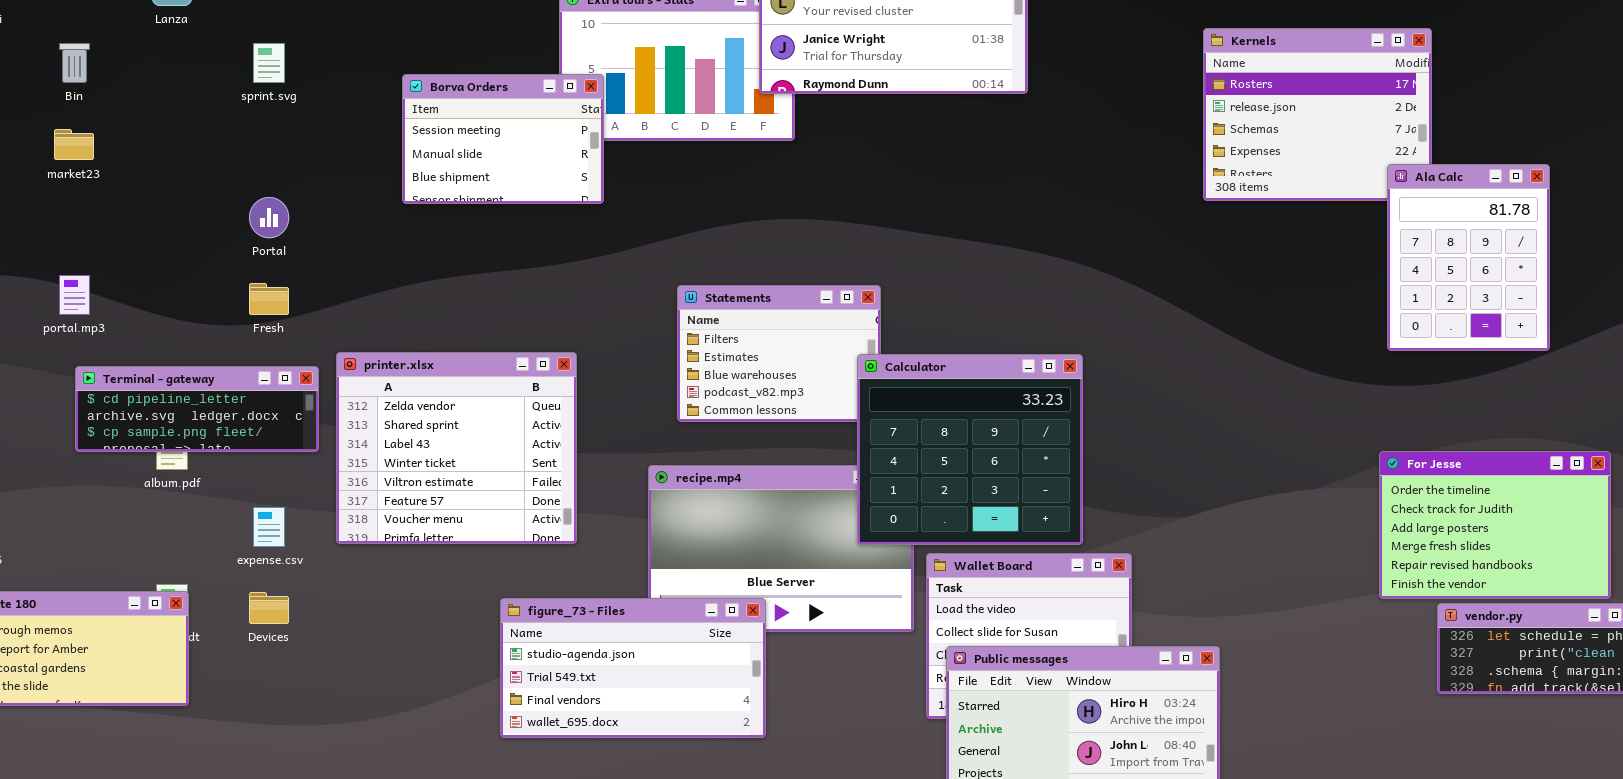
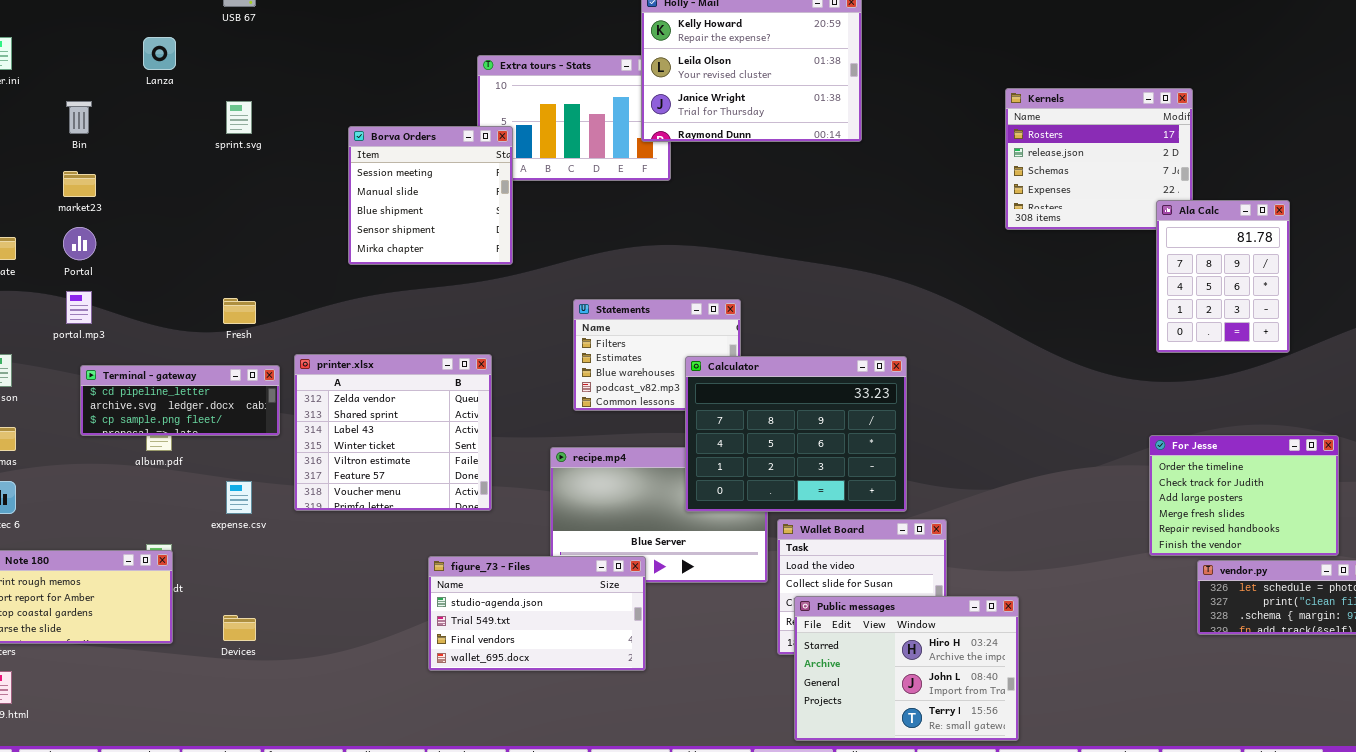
Borva Orders: [402,74,604,204] -> [348,126,513,265], resized
Portal: [249,197,289,238] -> [63,227,96,260], moved
Calculator: [857,354,1083,545] -> [685,356,907,512], resized
Devices: [249,592,289,624] -> [223,615,256,641], moved

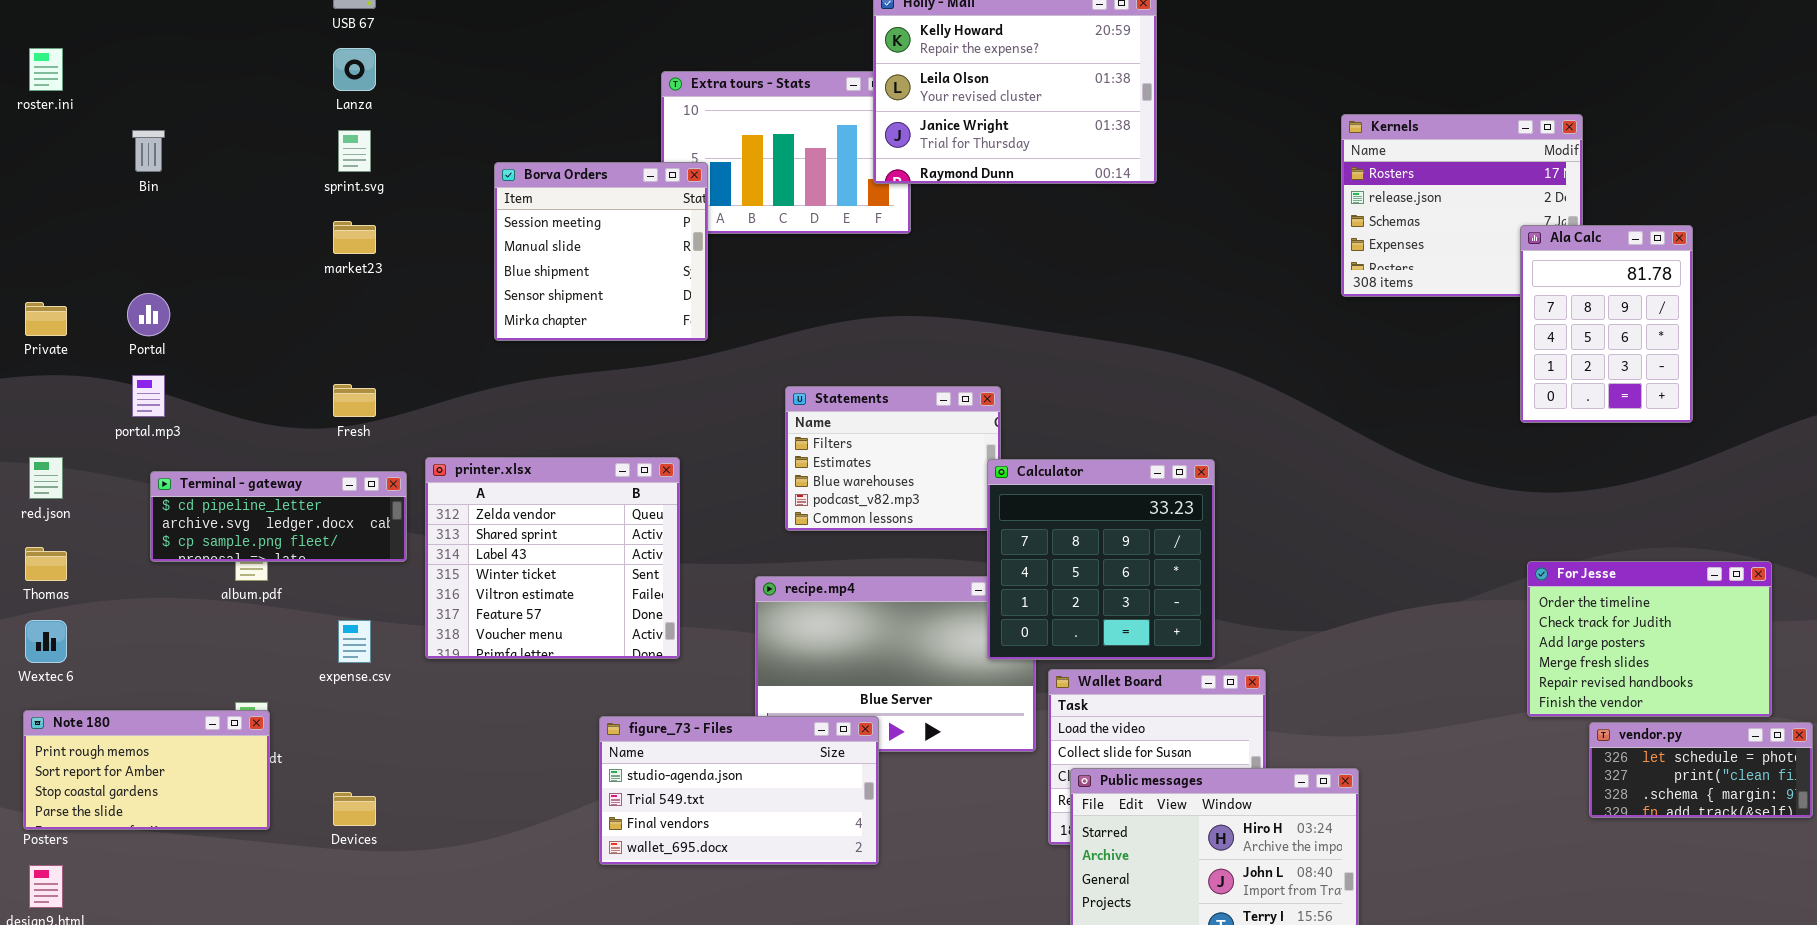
Lanza: [143,37,176,70] -> [333,48,376,91], moved
market23: [63,171,96,197] -> [333,221,376,254], moved
Ala Calc: [1156,200,1290,353] -> [1520,225,1693,423], moved
Calculator: [685,356,907,512] -> [987,459,1215,660], resized

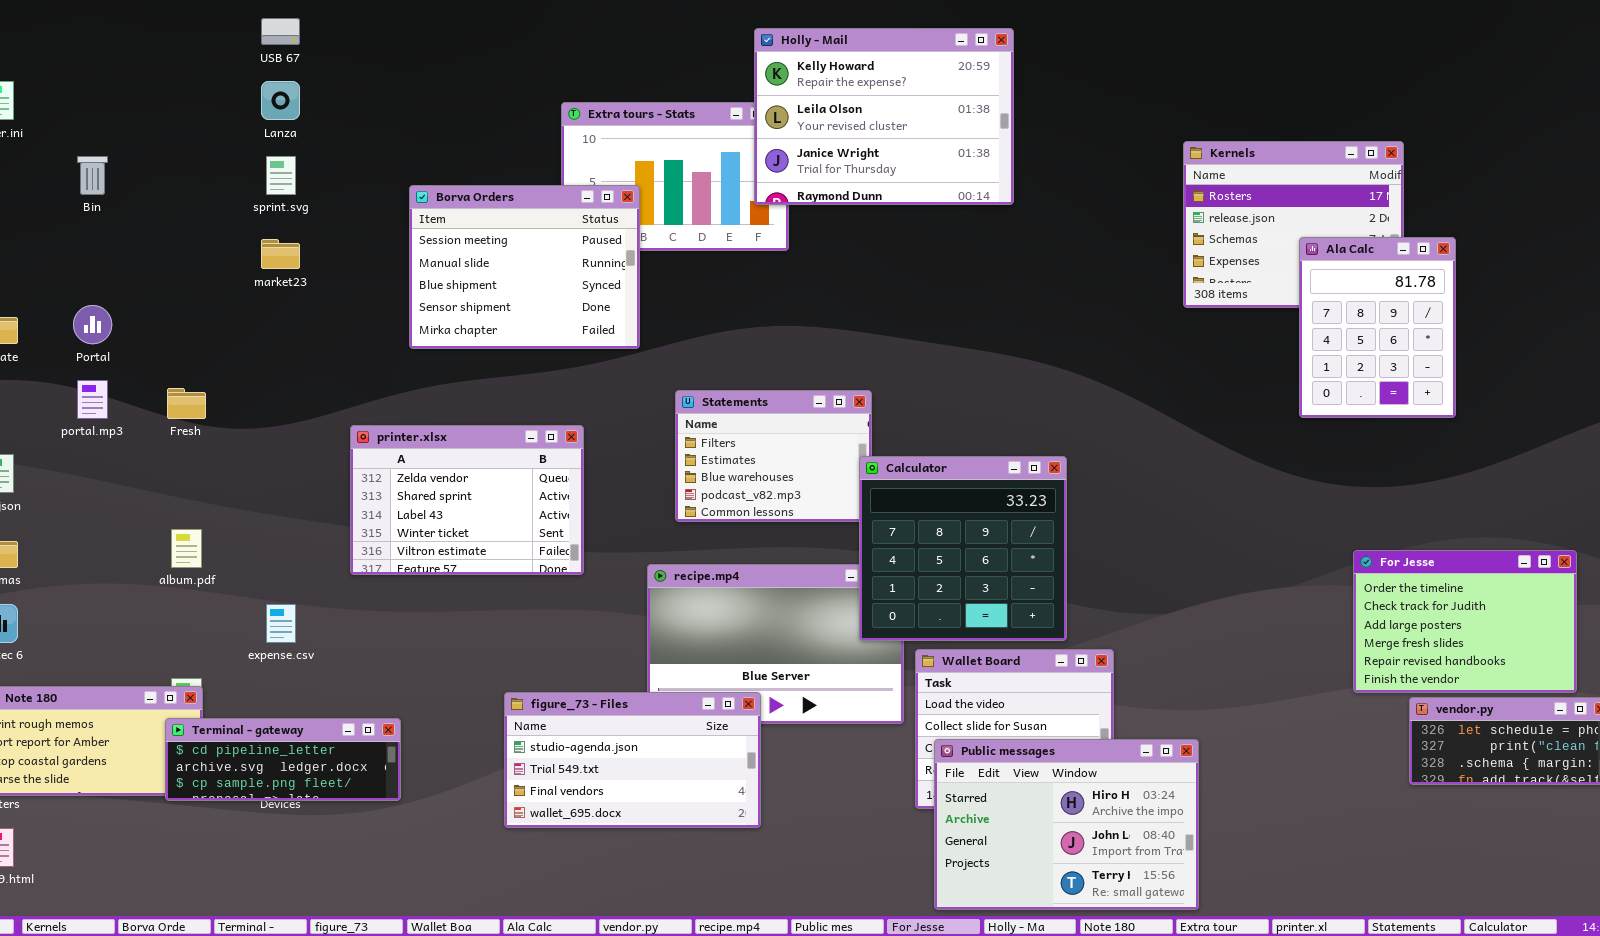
Borva Orders: [494,162,708,341] -> [409,185,640,349], resized
Ala Calc: [1520,225,1693,423] -> [1299,237,1456,418], moved
Fresh: [333,384,376,417] -> [167,388,206,419], moved
printer.xlsx: [425,457,680,659] -> [350,425,584,575], moved, resized
Terminal - gateway: [150,471,407,562] -> [165,718,401,801], moved

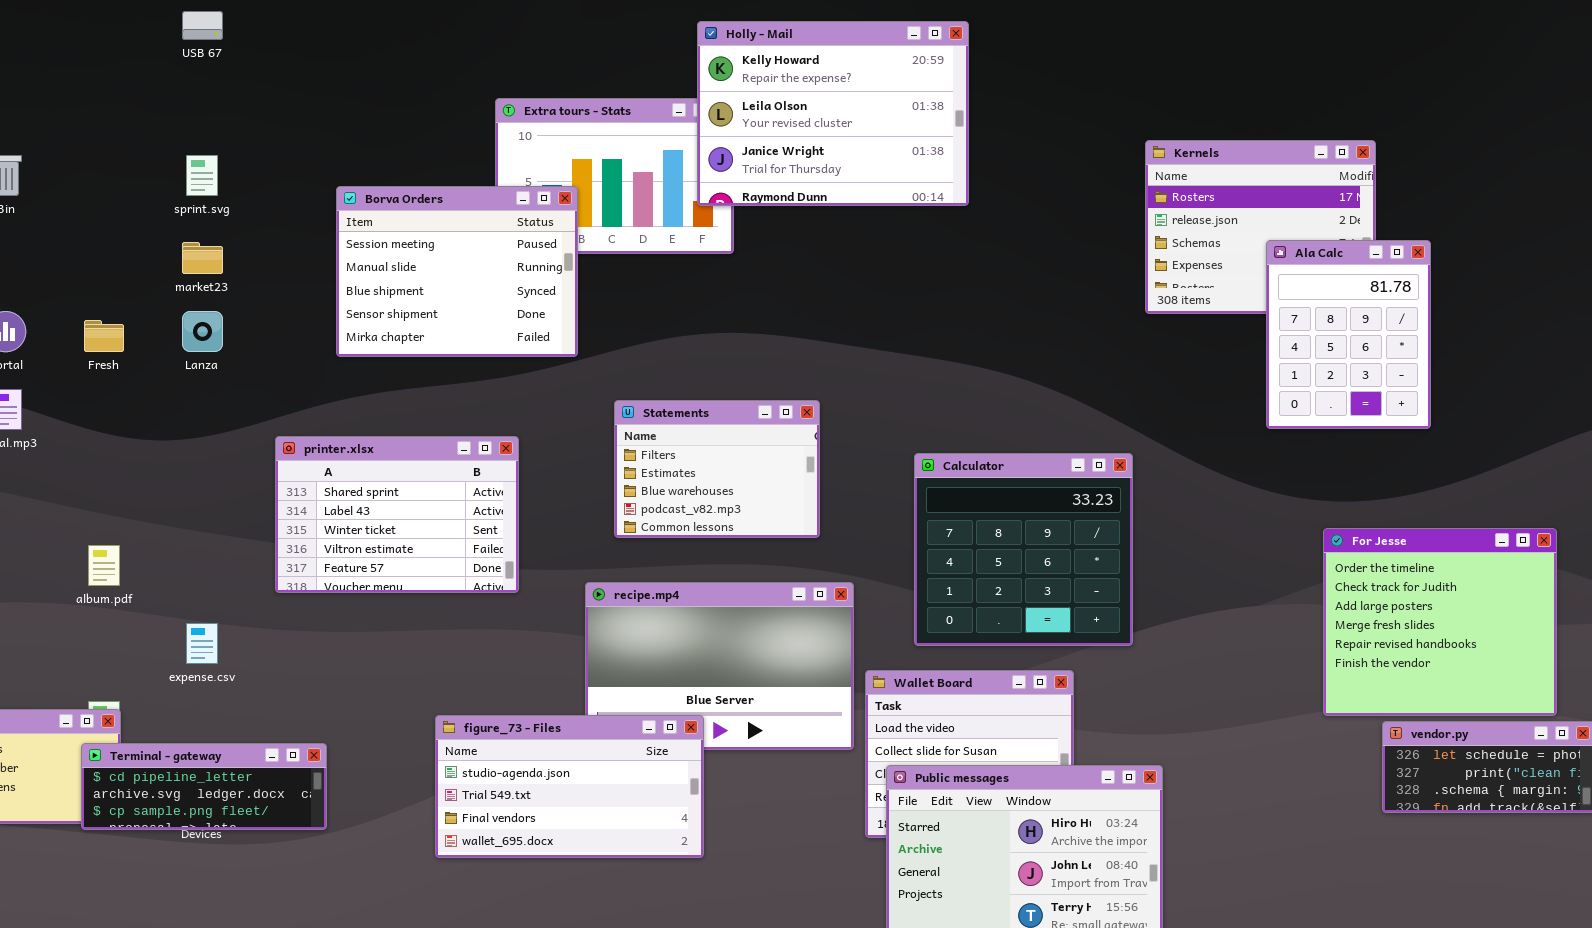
Lanza: [261,81,300,120] -> [182,311,223,352], moved
Fresh: [167,388,206,419] -> [84,320,124,352], moved
printer.xlsx: [350,425,584,575] -> [275,436,519,593], scrolled down 1 row
Calculator: [859,456,1067,641] -> [914,453,1133,646], moved
For Jesse: [1353,550,1577,693] -> [1323,528,1557,716], resized

